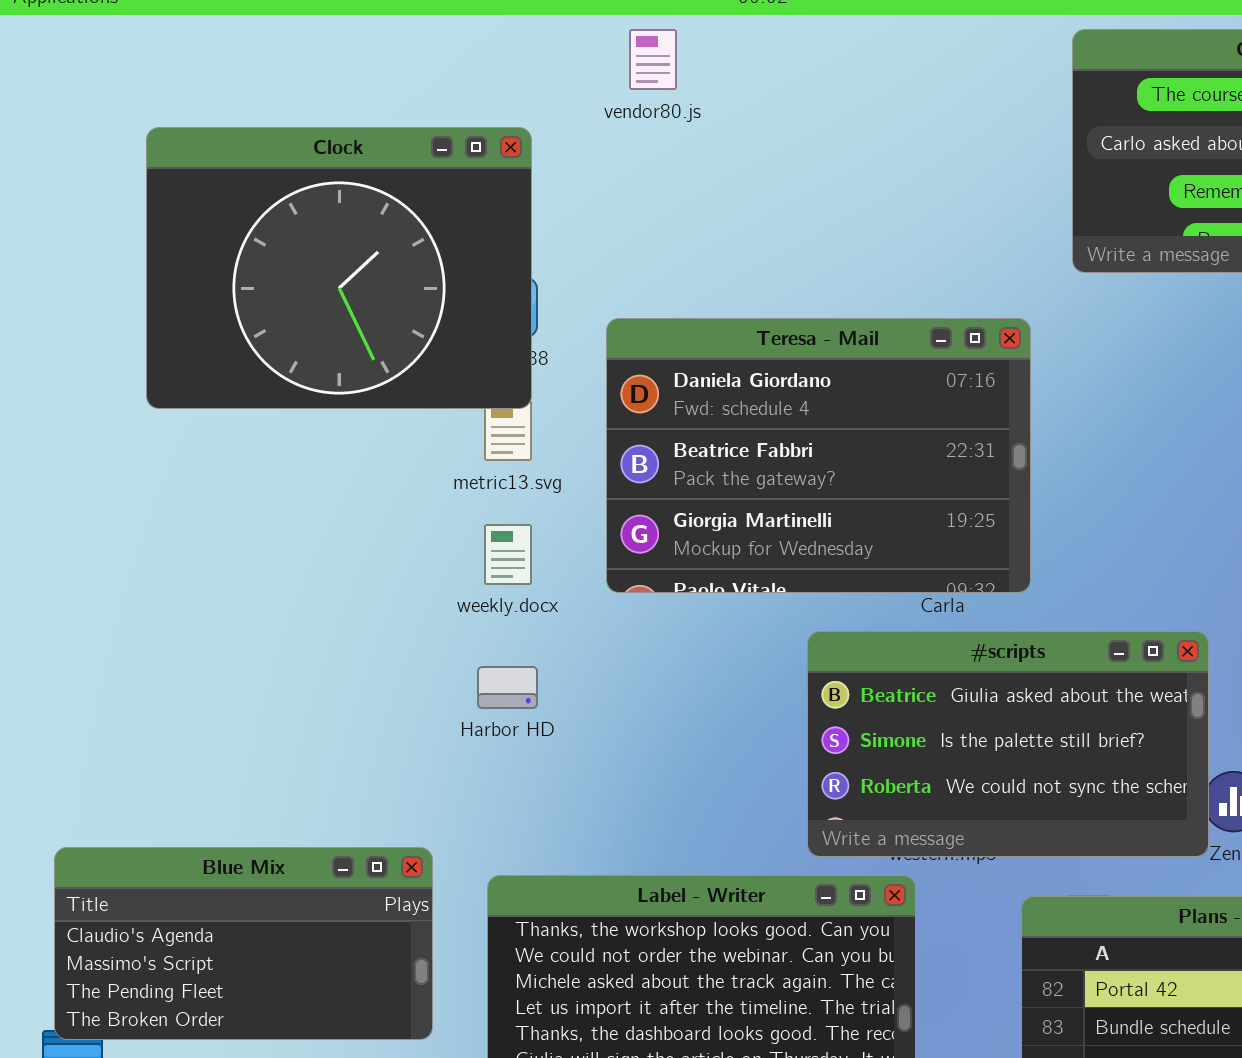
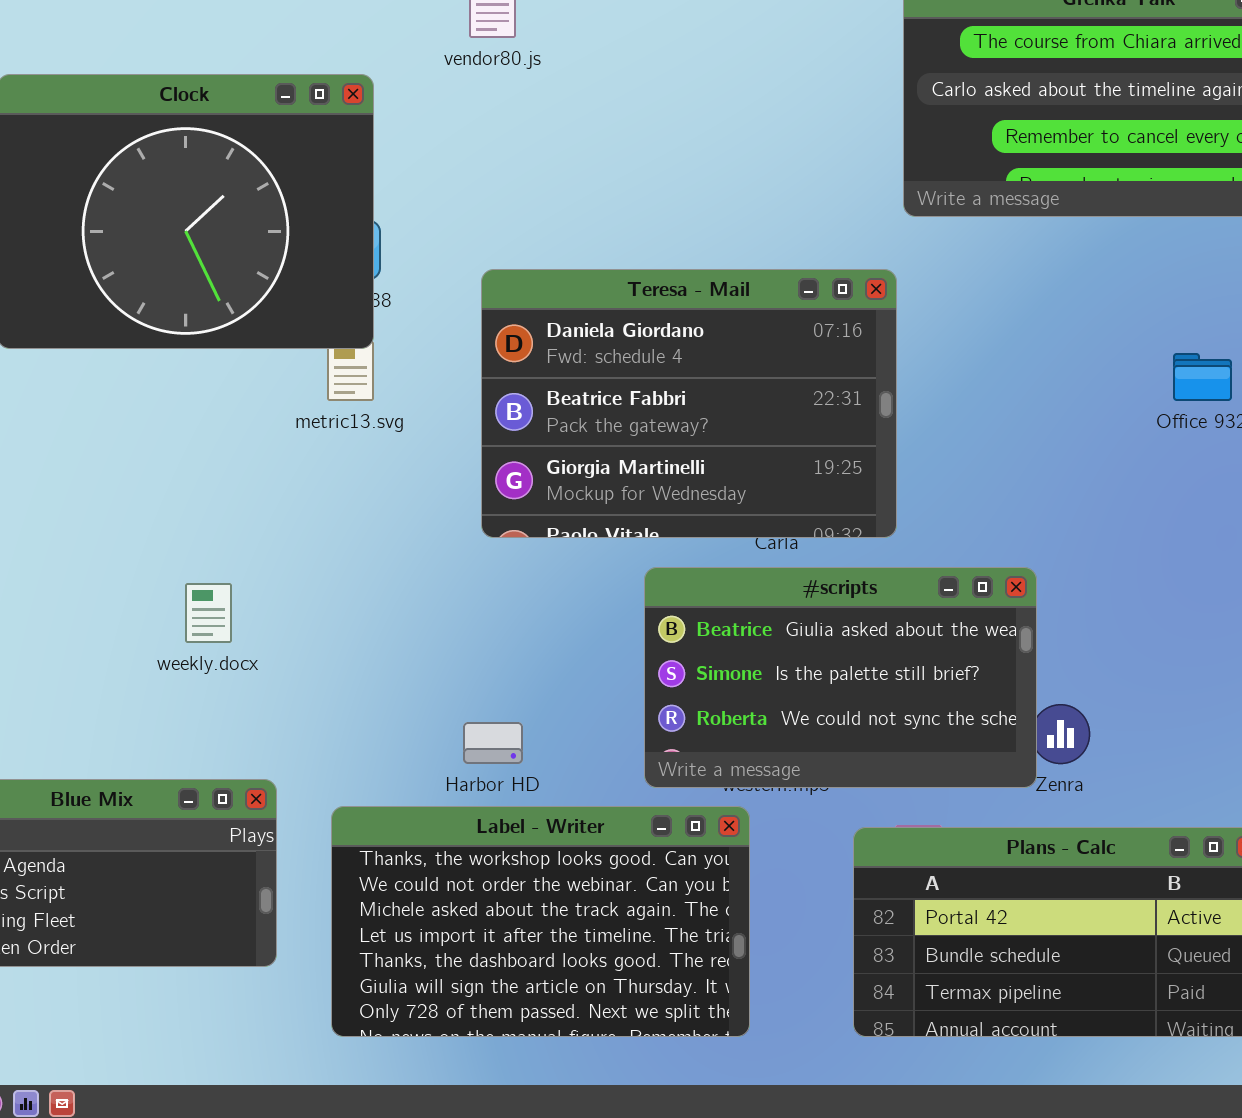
Teresa - Mail: [606,318,1031,593] -> [481,269,897,538], moved
weekly.docx: [484,524,532,585] -> [185,583,232,643], moved
Harbor HD: [477,666,538,709] -> [463,722,523,764], moved

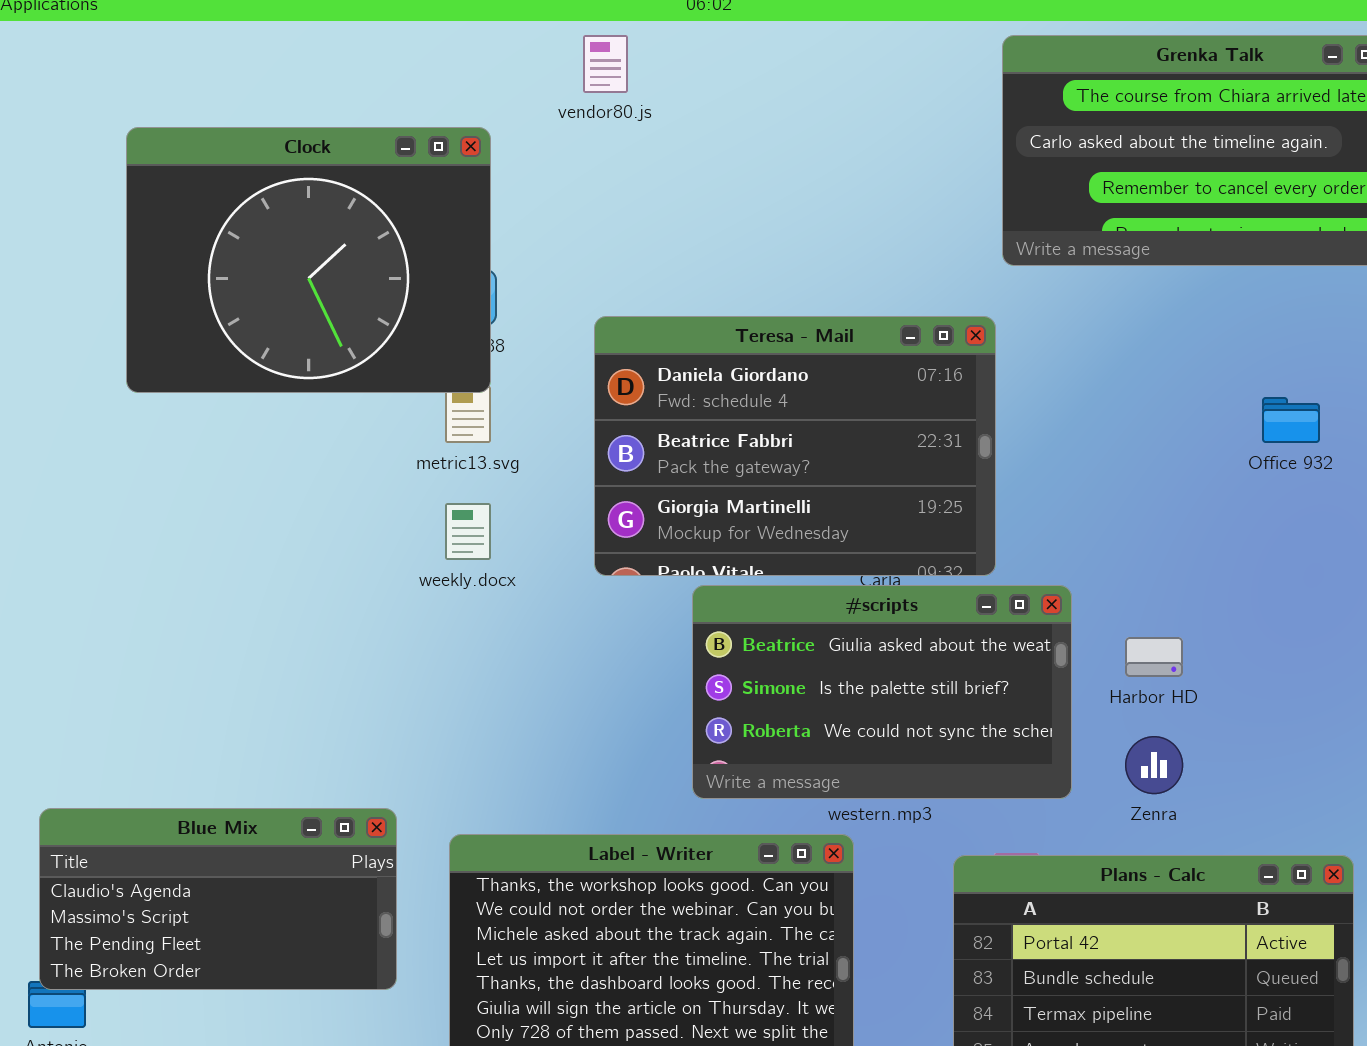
#scripts: [644,567,1037,788] -> [692,585,1072,799], moved
weekly.docx: [185,583,232,643] -> [445,503,491,560], moved
Harbor HD: [463,722,523,764] -> [1125,637,1183,677], moved

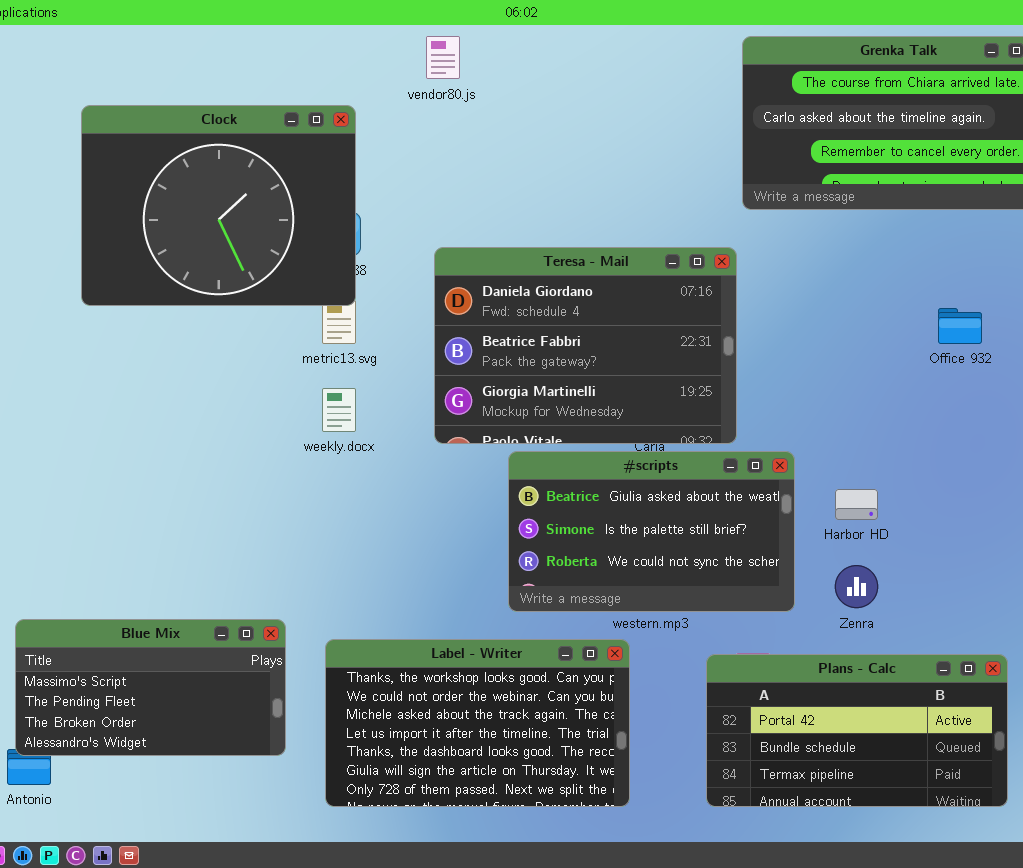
Blue Mix: [39,808,397,990] -> [15,619,286,756], scrolled down 1 row

